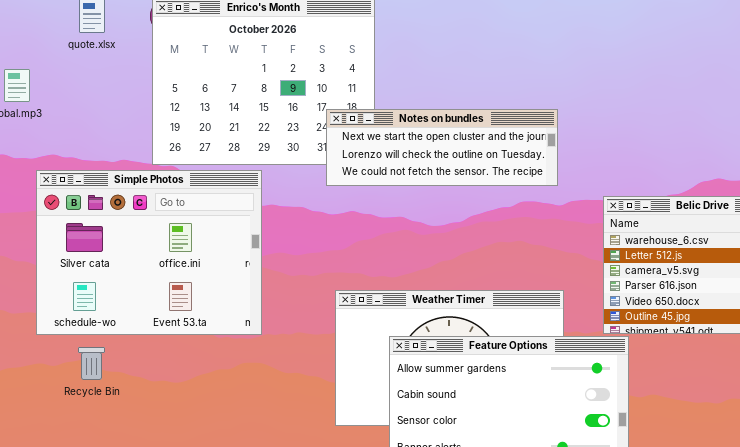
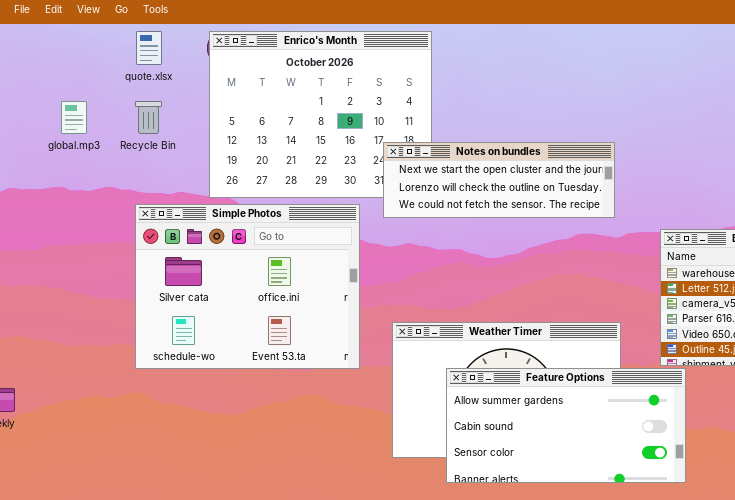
Simple Photos: [36,170,262,335] -> [135,204,360,369], moved
Recycle Bin: [78,347,105,380] -> [135,101,162,134], moved

